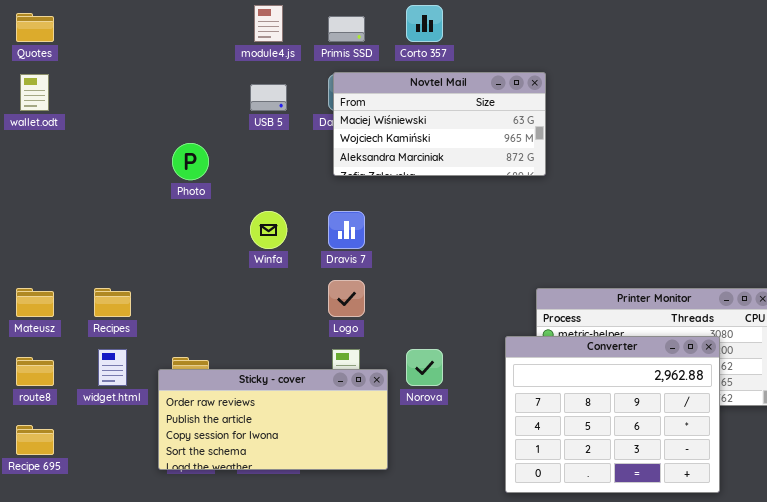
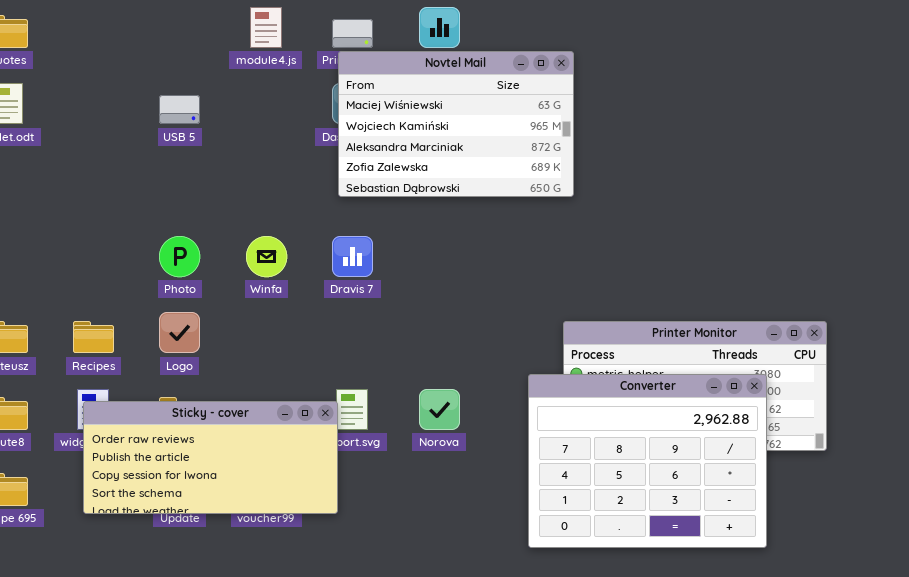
Novtel Mail: [333,72,546,176] -> [338,51,574,197], resized
USB 5: [250,84,287,111] -> [159,95,200,124], moved
Photo: [172,143,209,180] -> [159,236,200,277], moved
Logo: [328,280,365,317] -> [159,312,200,353], moved
Sticky - cover: [158,369,388,470] -> [83,401,338,514], moved

